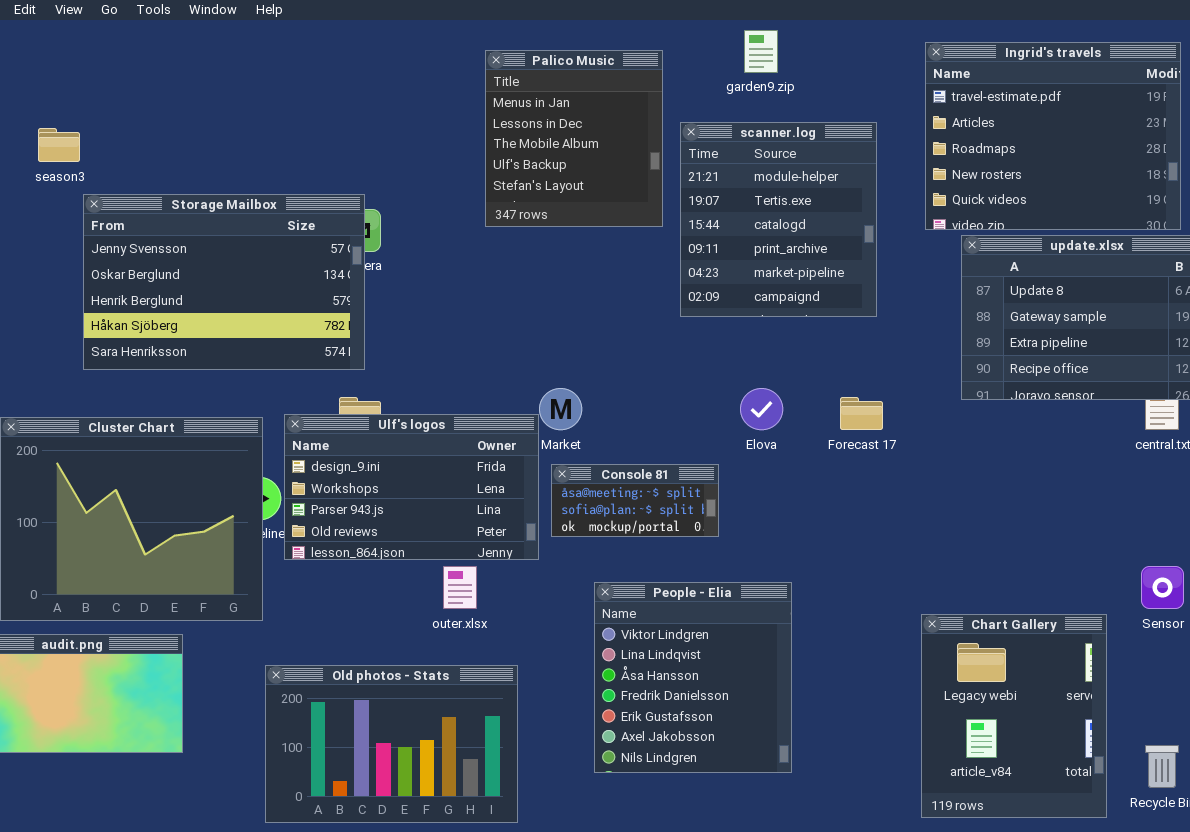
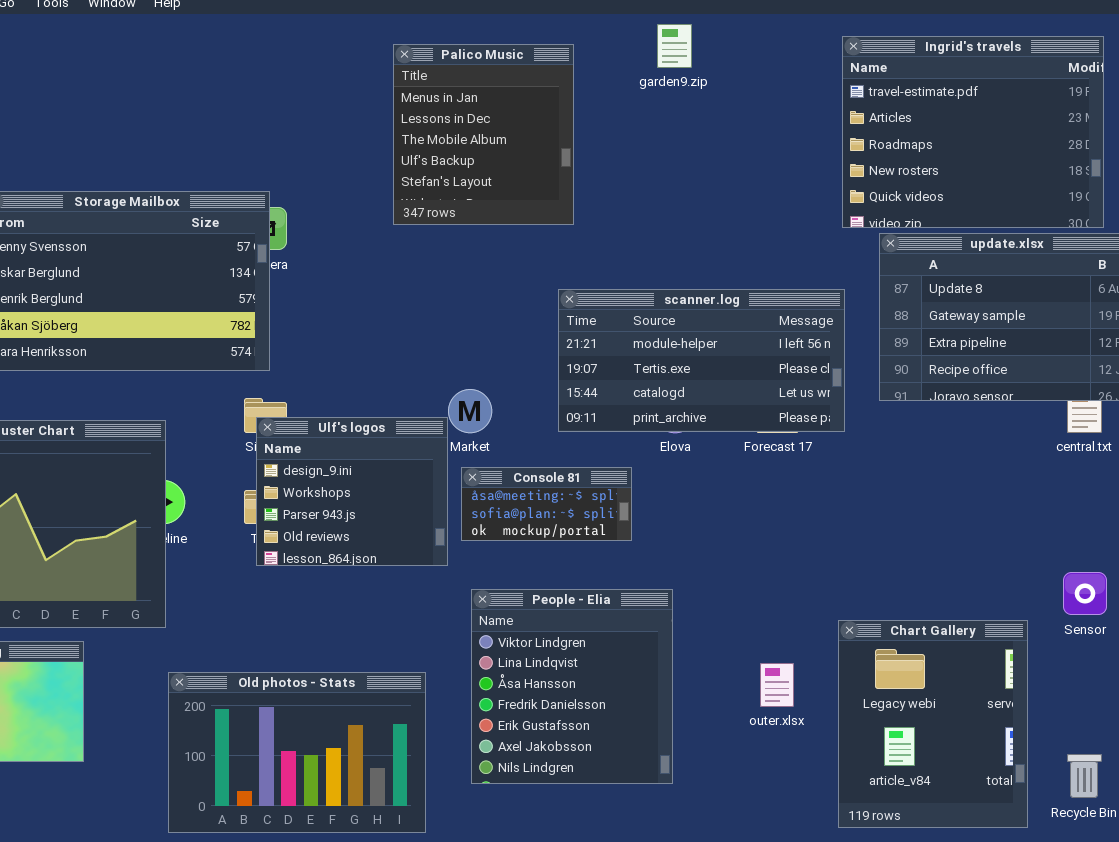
scanner.log: [680,122,877,317] -> [558,289,845,432], moved, resized
Ulf's logos: [284,414,539,560] -> [256,417,448,566], resized
outer.xlsx: [443,566,477,609] -> [760,663,794,707], moved
People - Elia: [594,582,792,773] -> [471,589,673,784], moved

